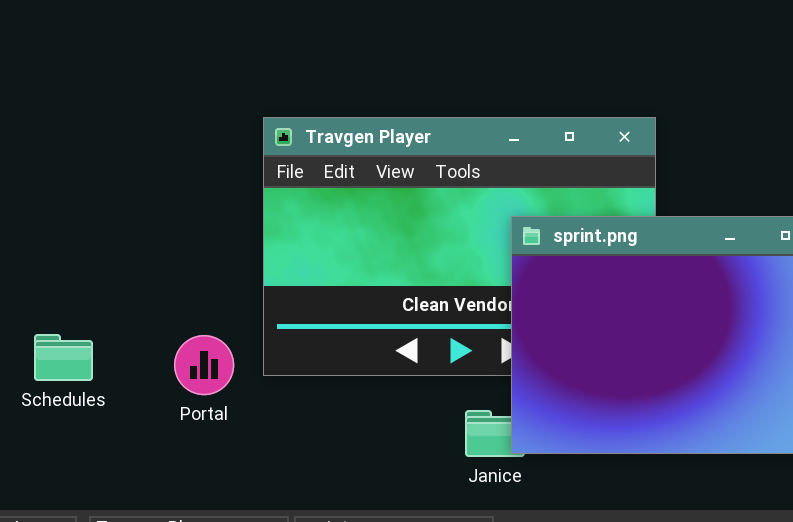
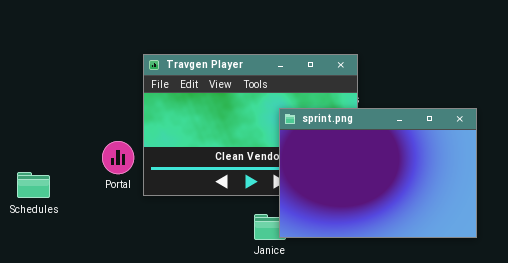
Portal: [174,335,234,395] -> [102,141,134,174], moved

